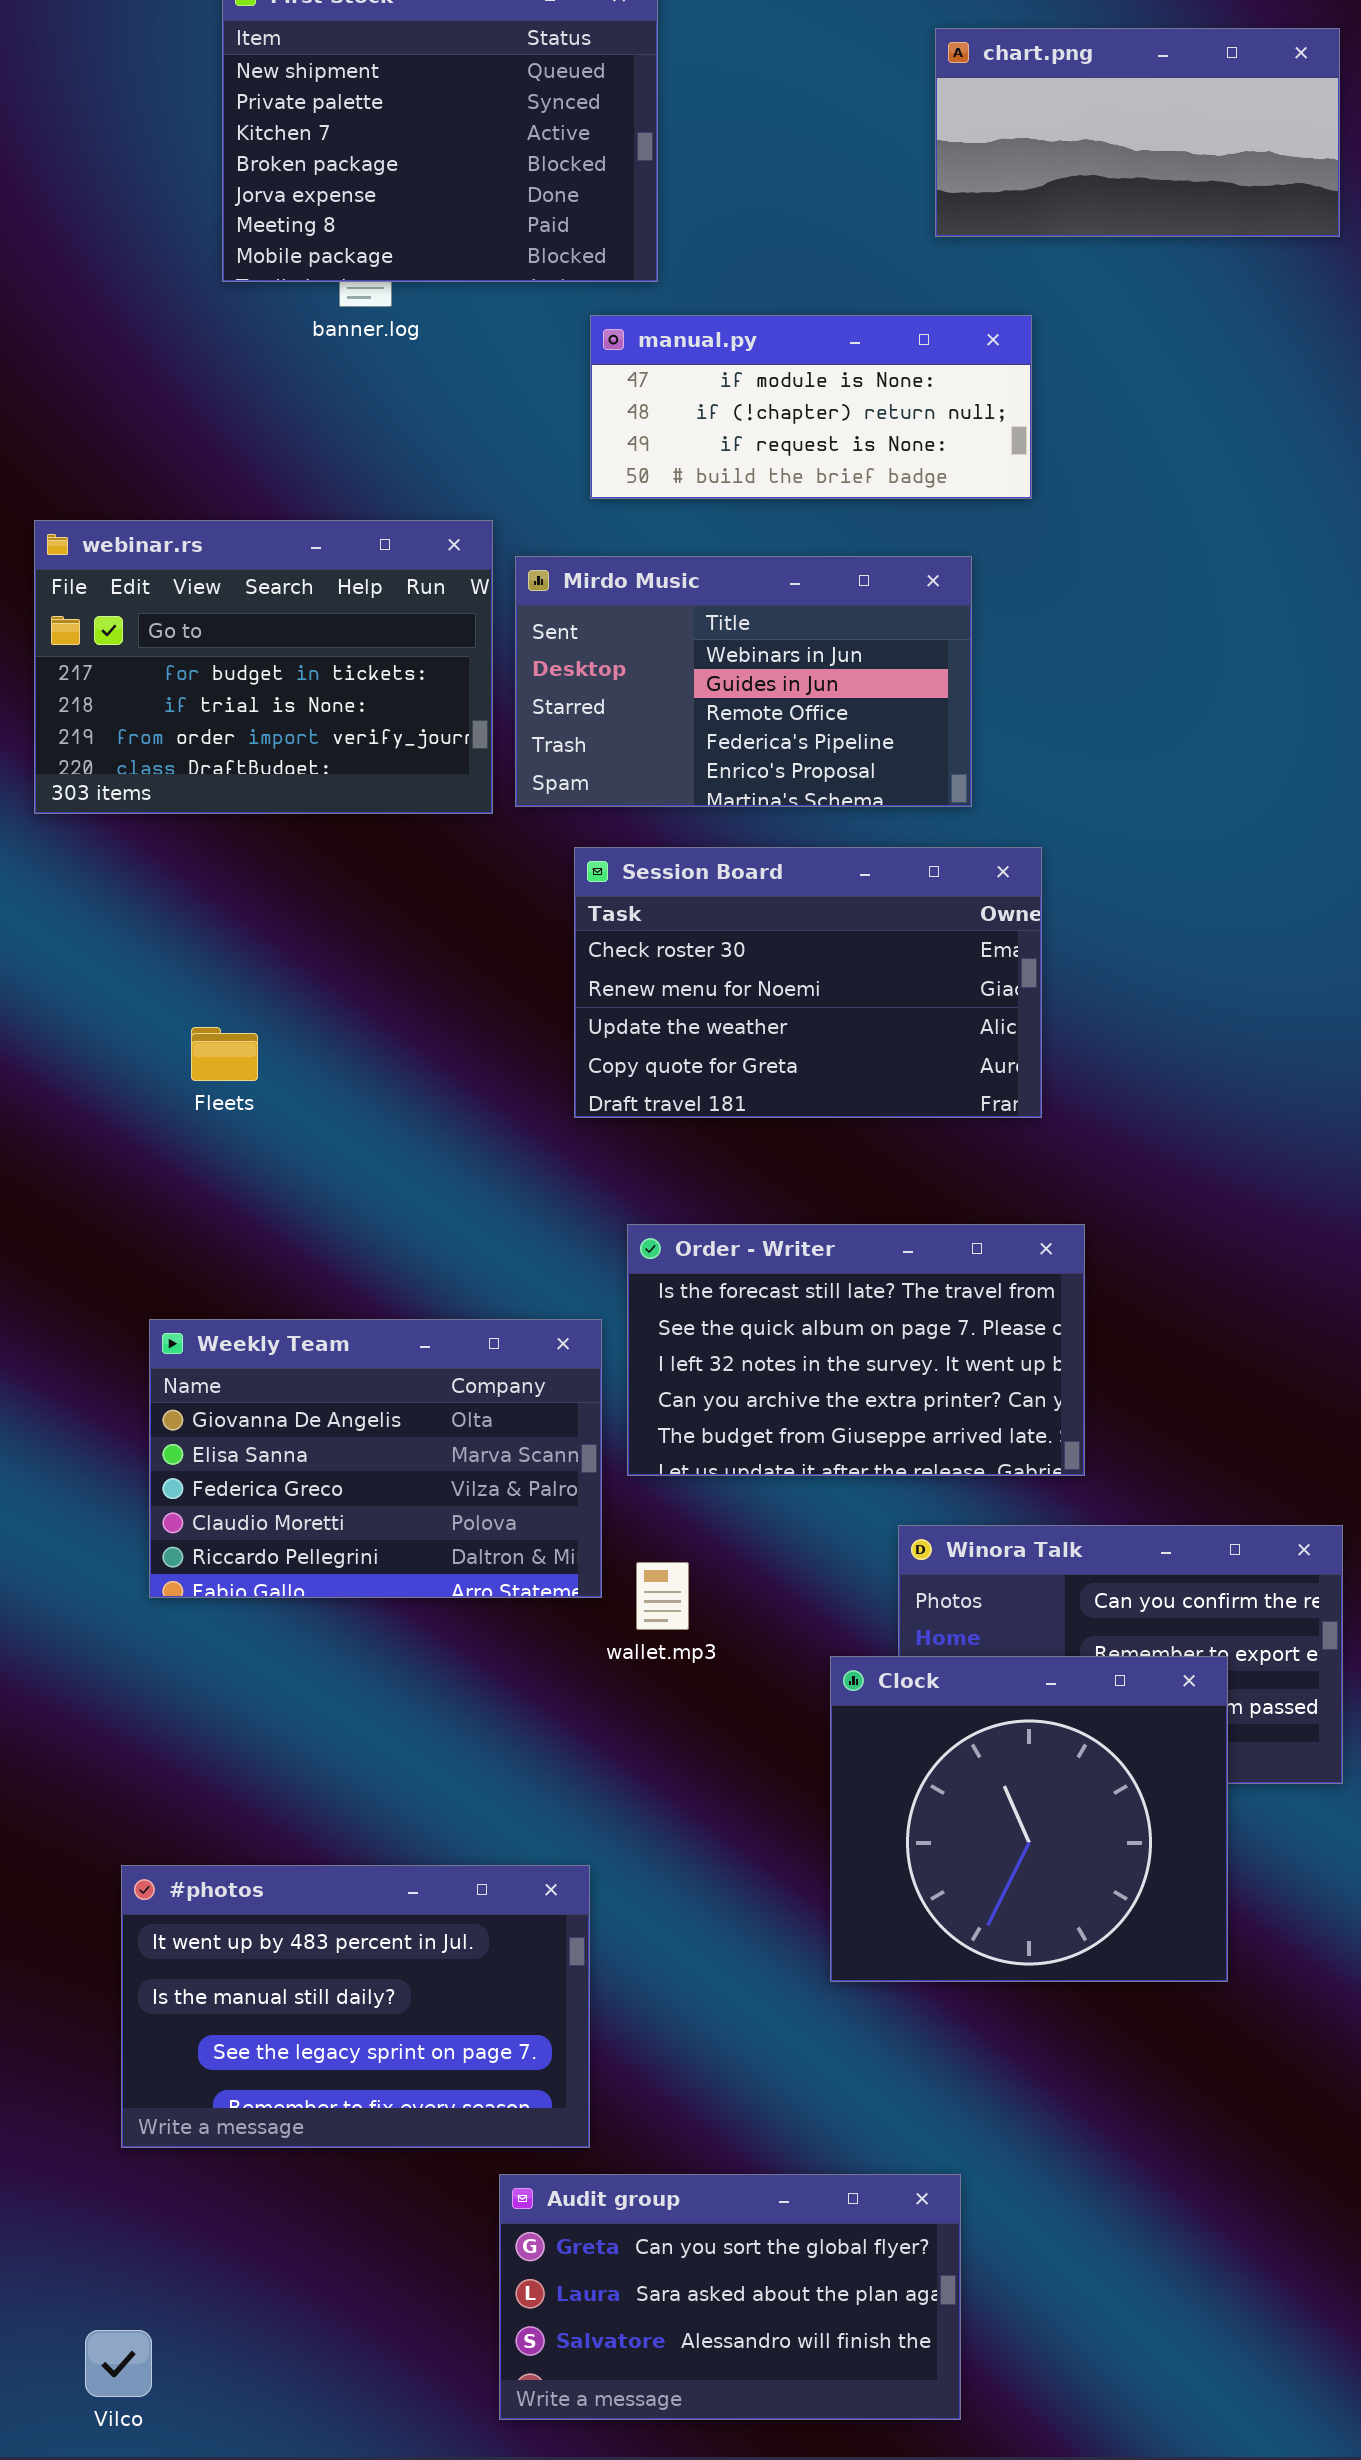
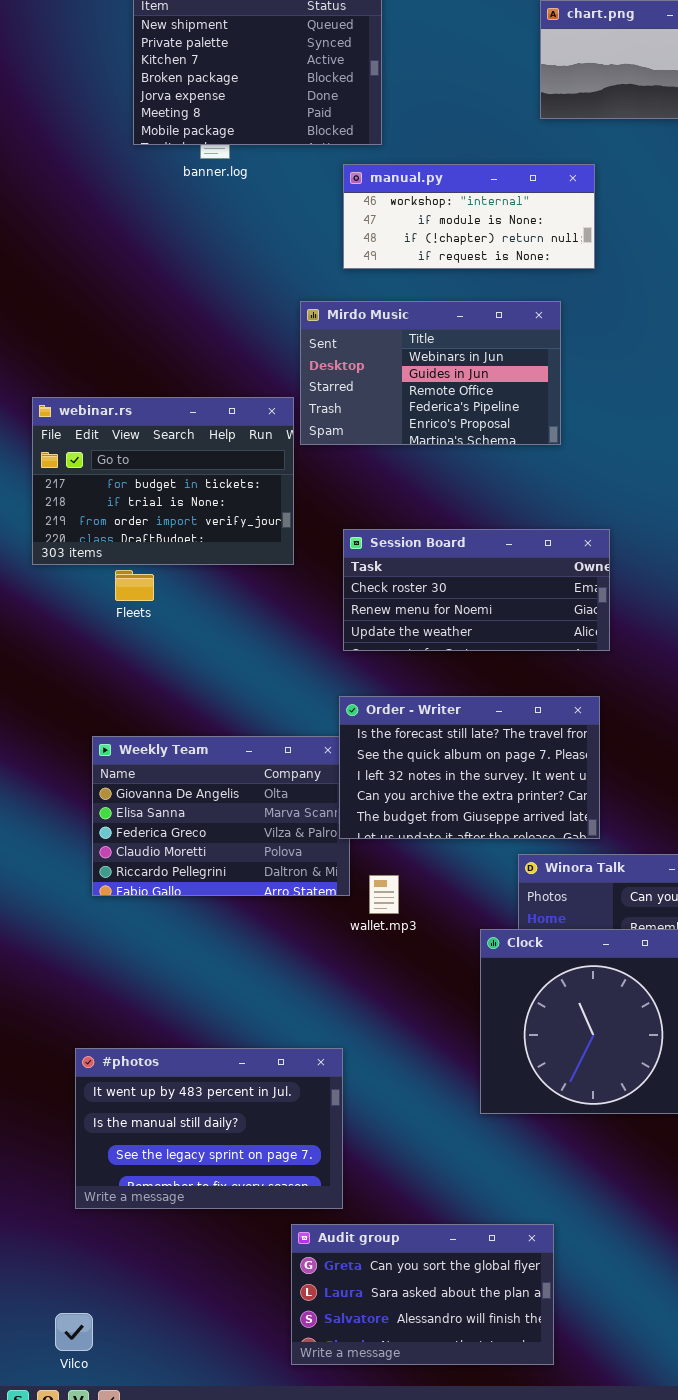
manual.py: [590,315,1032,499] -> [343,164,595,269], scrolled up 1 row
webinar.rs: [34,520,493,814] -> [32,397,294,565], moved
Session Board: [574,847,1042,1118] -> [343,529,610,651], moved, resized
Order - Writer: [627,1224,1085,1476] -> [339,696,600,839], moved

